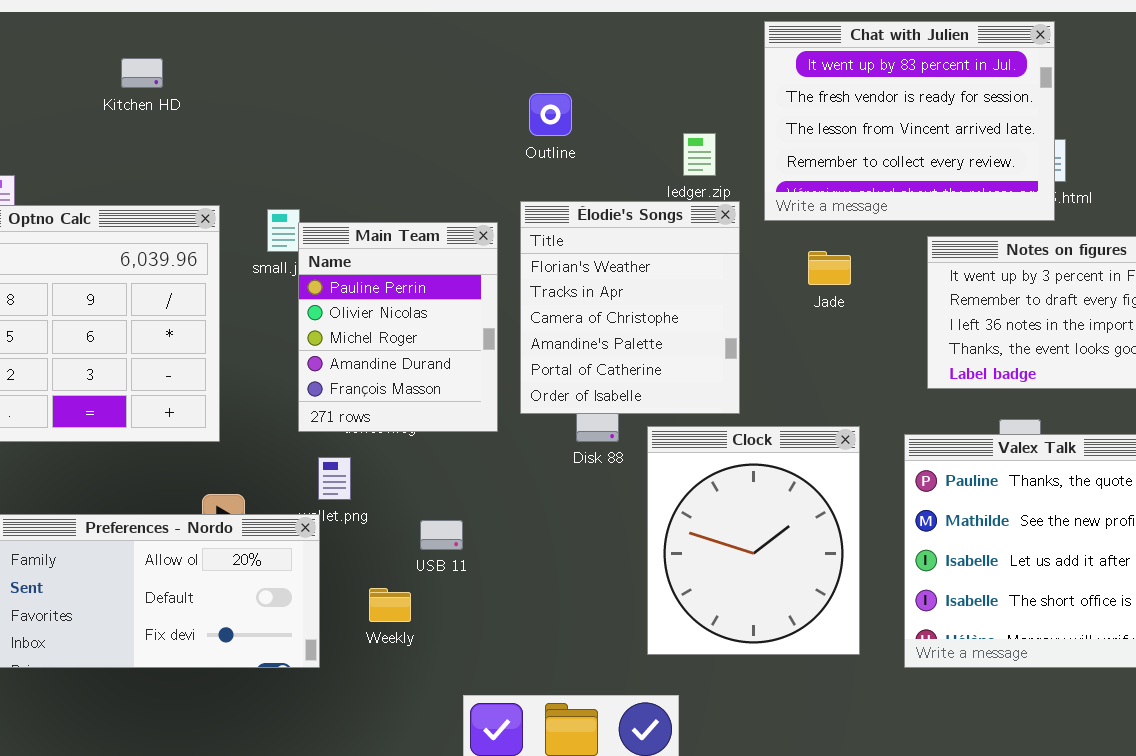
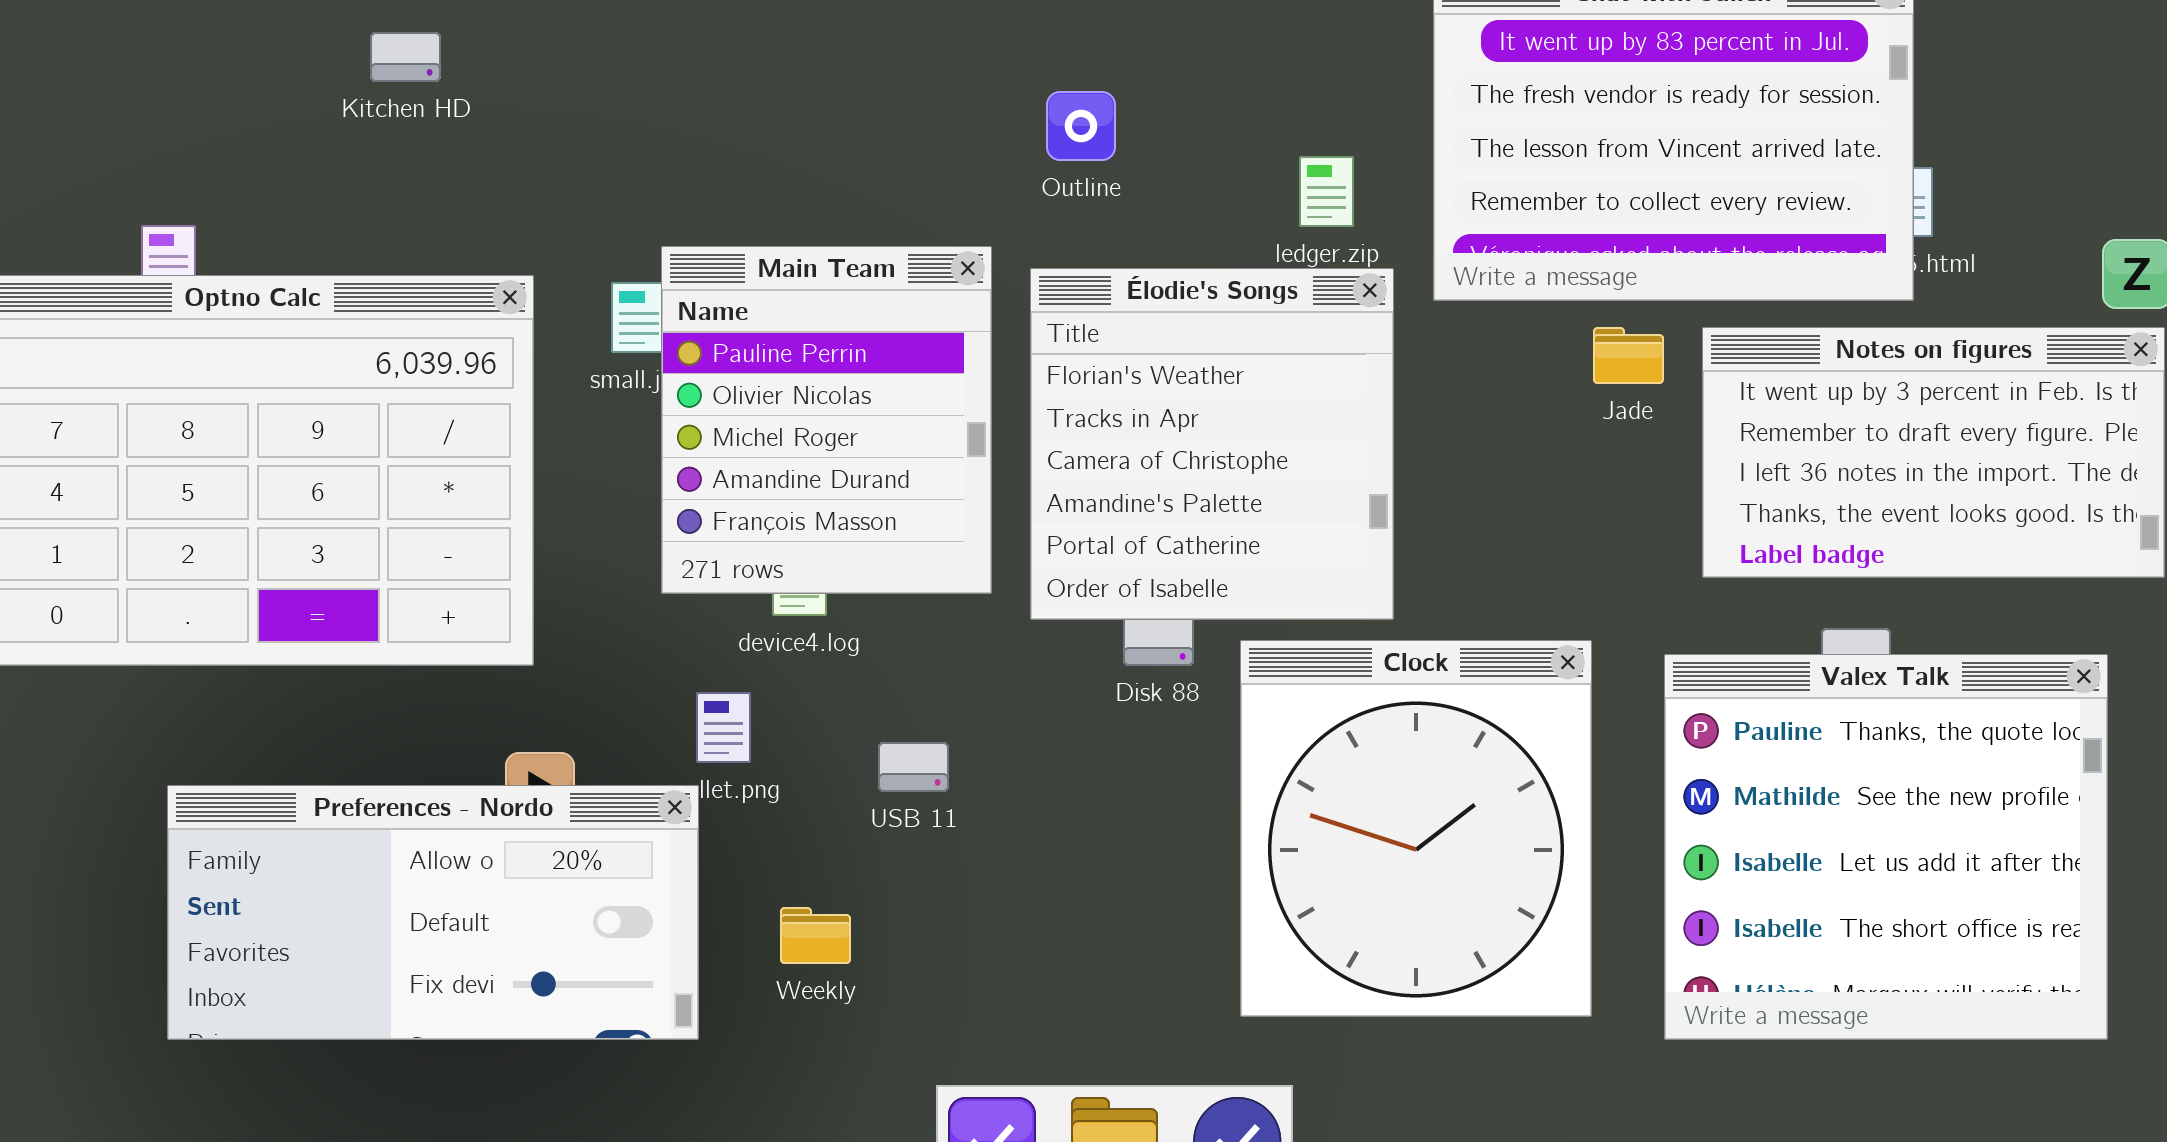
Main Team: [298,222,498,432] -> [661,246,992,594], moved
Jade: [808,251,851,285] -> [1593,327,1664,384], moved
USB 11: [420,520,463,550] -> [878,742,949,792], moved

